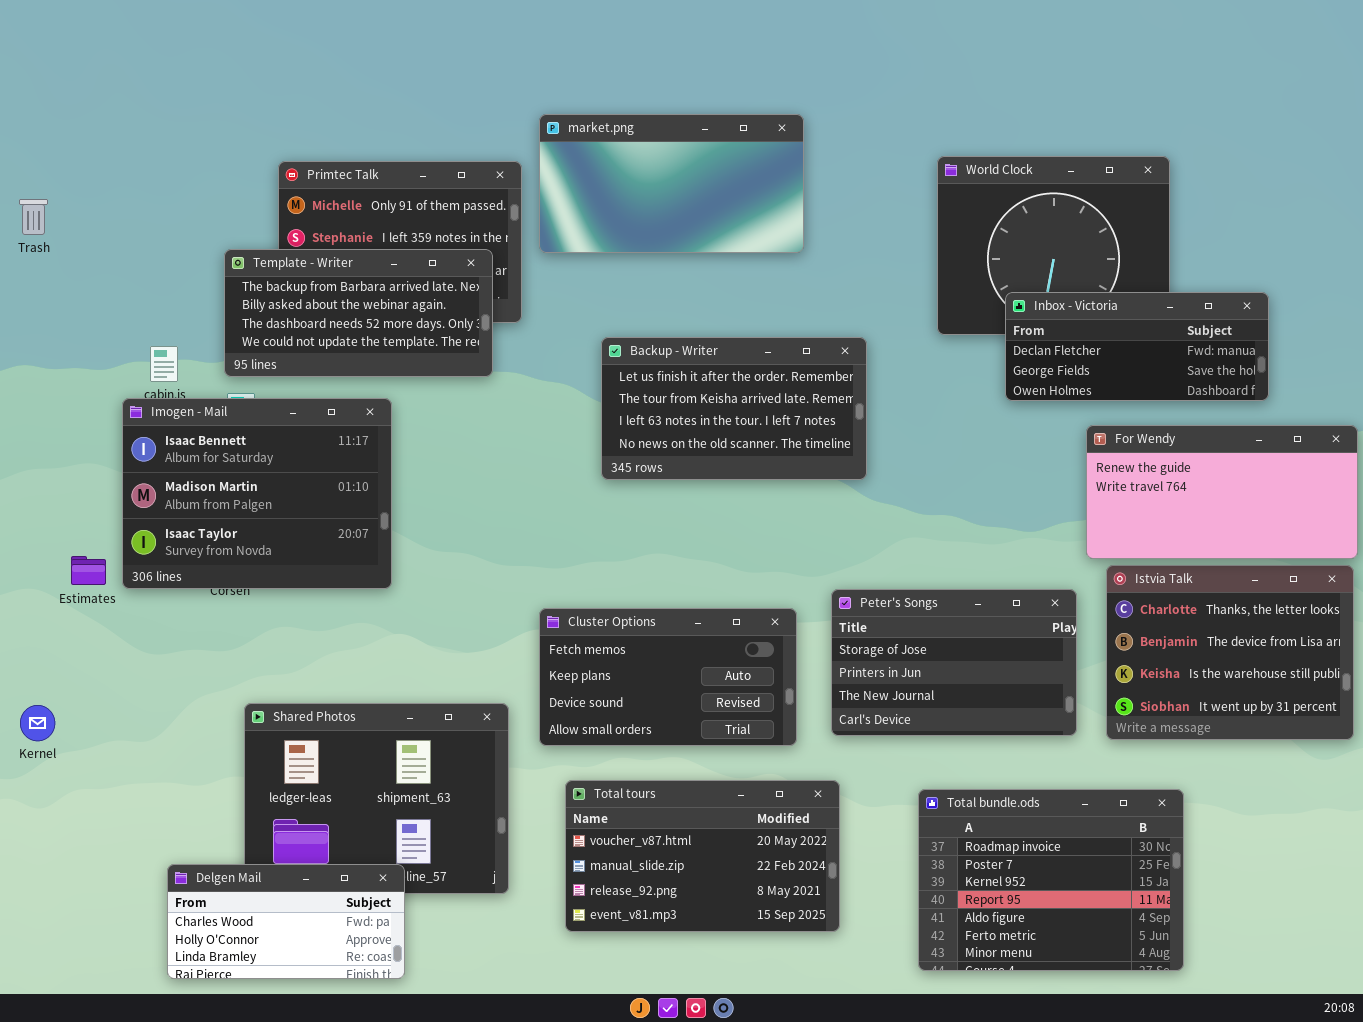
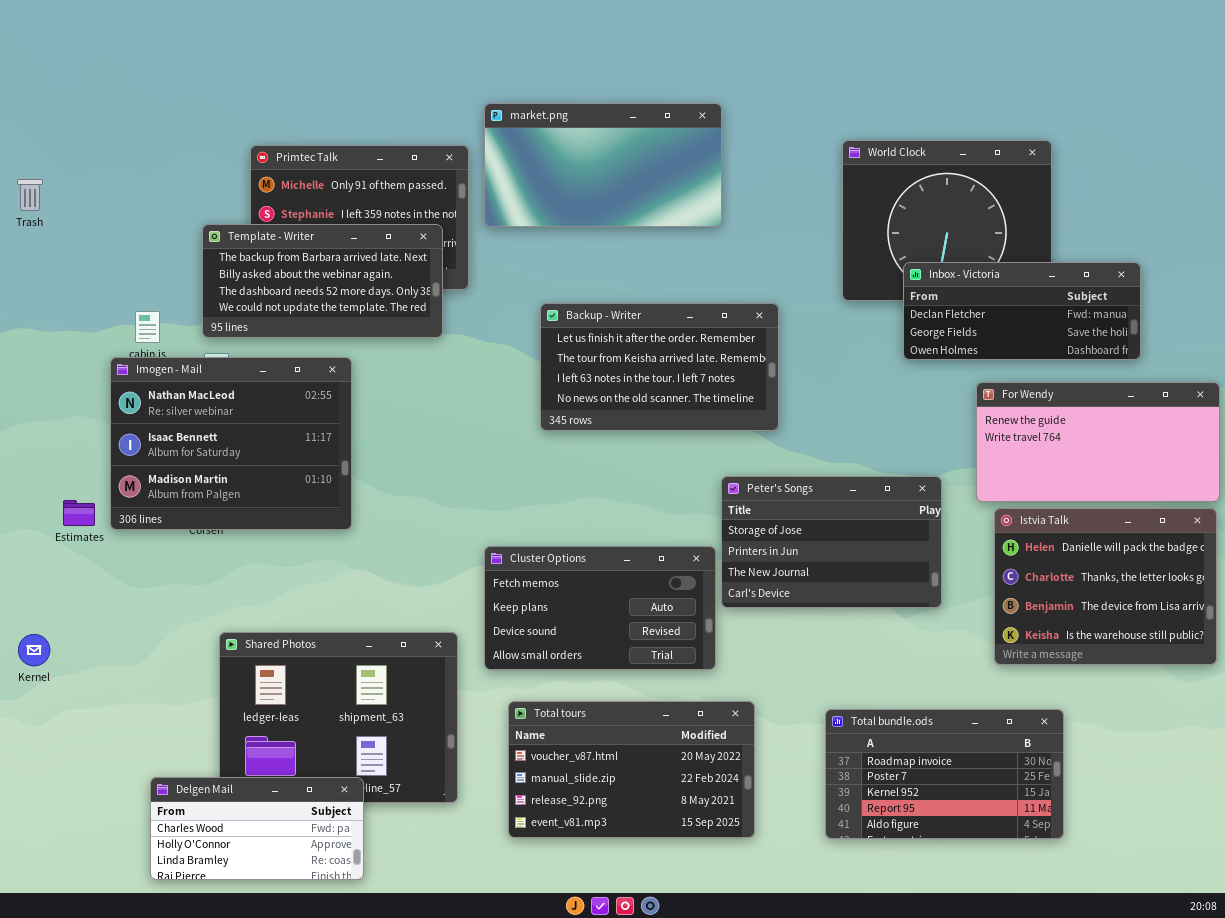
Imogen - Mail: [122,398,392,589] -> [110,357,352,530], scrolled up 1 row
Istvia Talk: [1106,565,1354,740] -> [994,508,1217,665], scrolled up 1 row
Peter's Songs: [831,589,1077,736] -> [721,476,942,608], moved
Total bundle.ods: [918,789,1184,971] -> [825,709,1064,839], resized

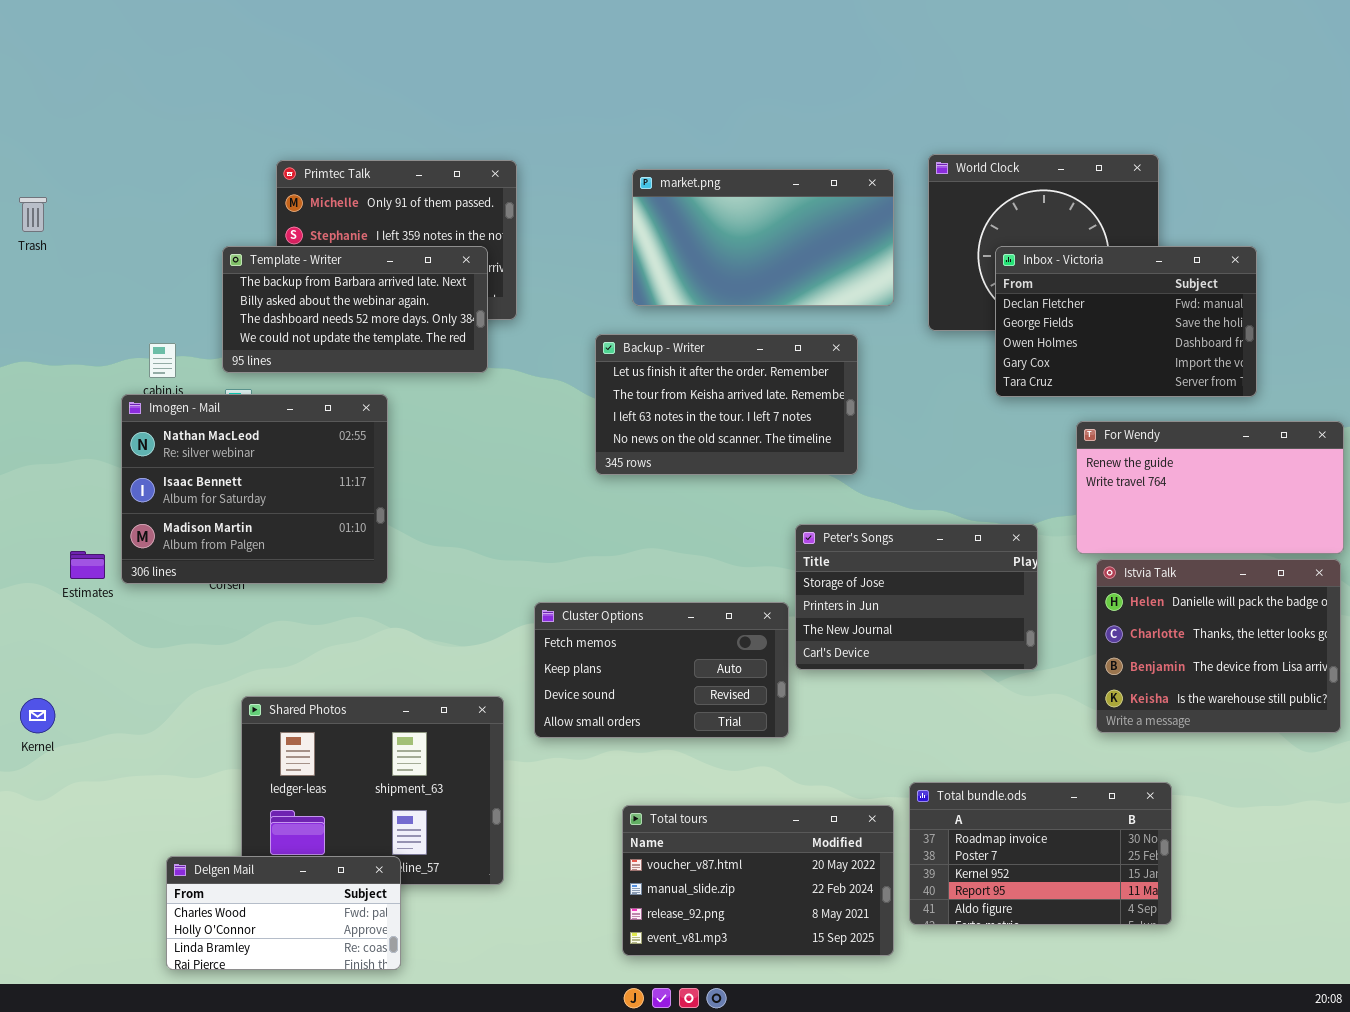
market.png: [484,103,722,227] -> [632,169,894,306], moved
Inbox - Victoria: [903,262,1141,360] -> [995,246,1257,397], resized
Total tours: [508,701,755,838] -> [622,805,894,956], moved

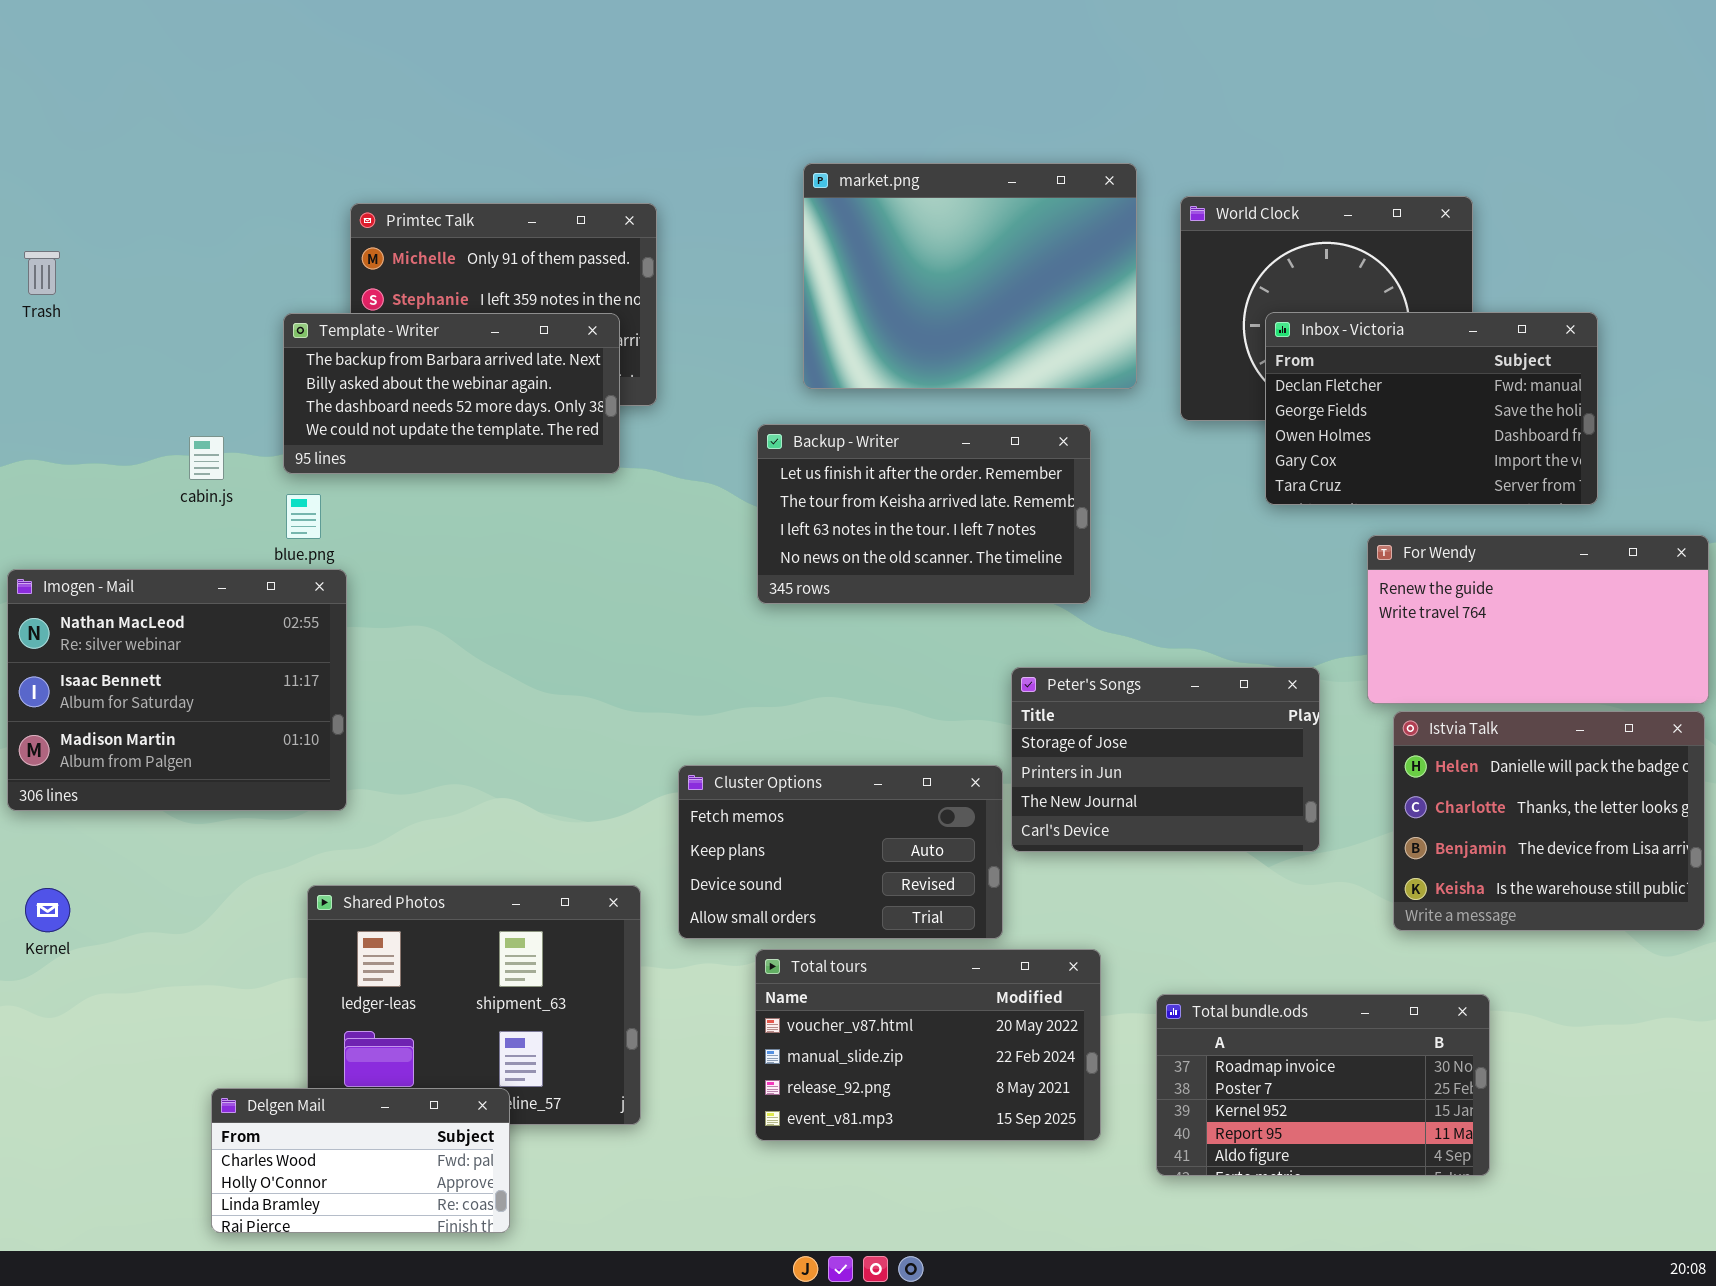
market.png: [632,169,894,306] -> [803,163,1137,389], resized
Imogen - Mail: [121,394,388,584] -> [7,569,347,811], moved
Total tours: [622,805,894,956] -> [755,949,1101,1141], moved

